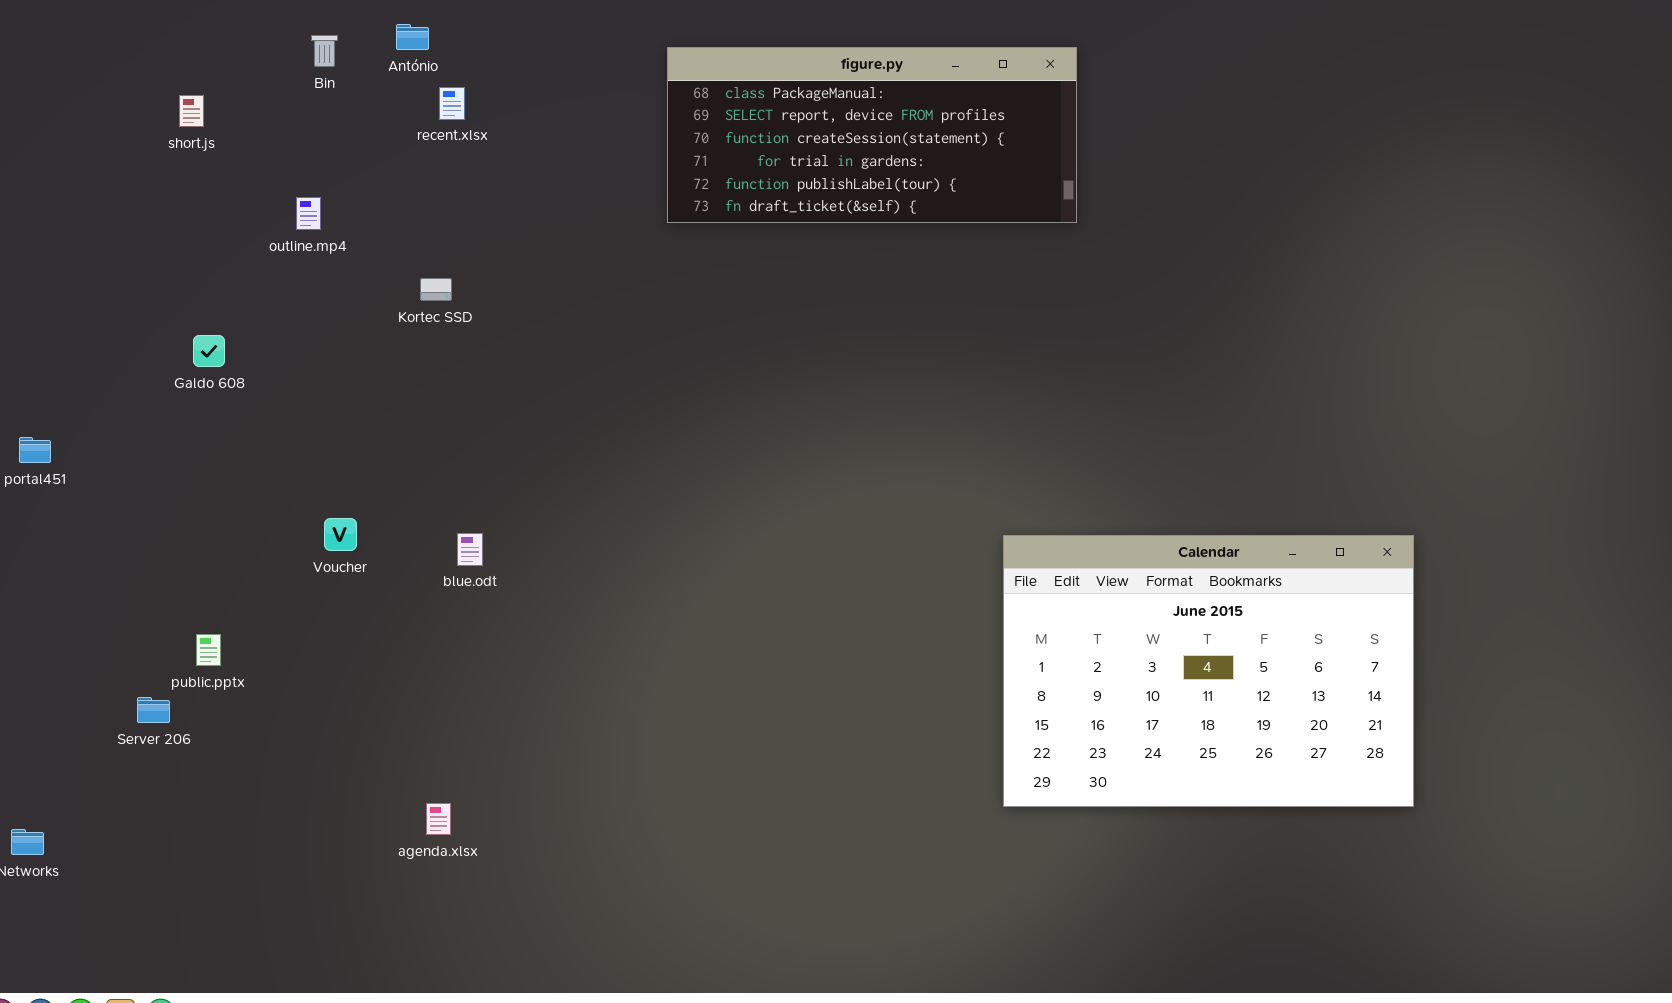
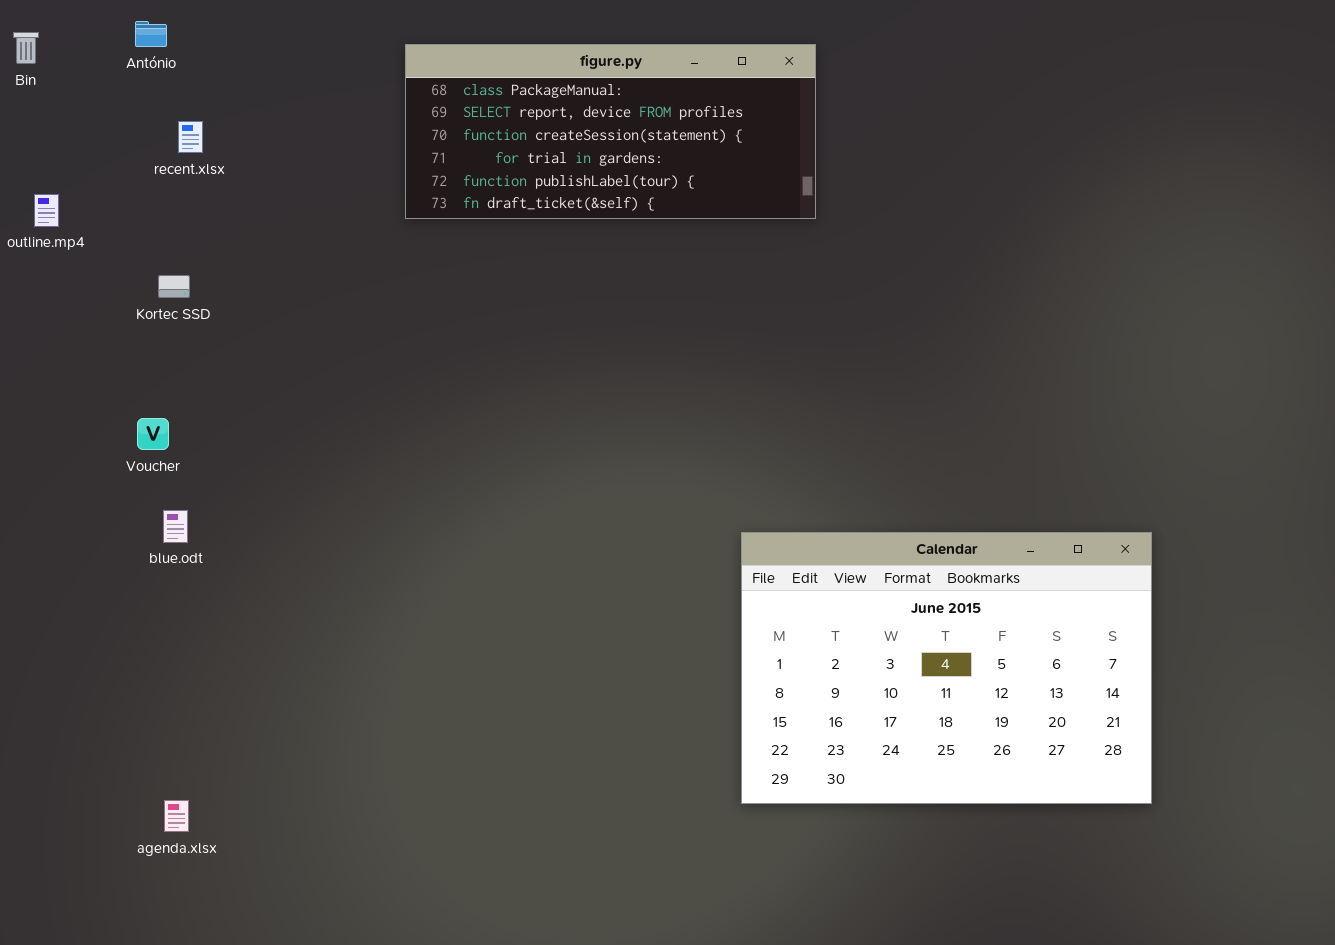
Bin: [311,35,338,67] -> [13,32,39,64], moved
recent.xlsx: [439,87,465,120] -> [178,121,203,153], moved
Voucher: [324,518,357,551] -> [137,418,169,450], moved
blue.odt: [457,533,483,566] -> [163,510,188,543], moved

